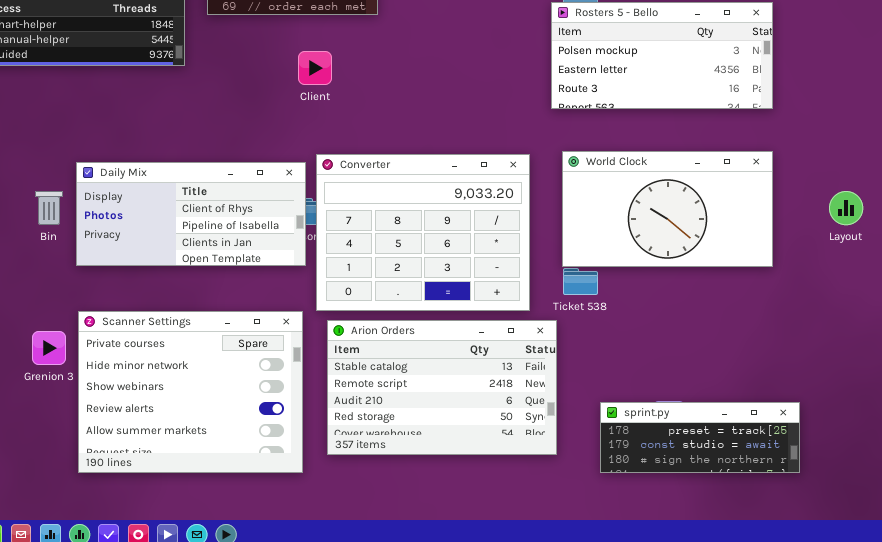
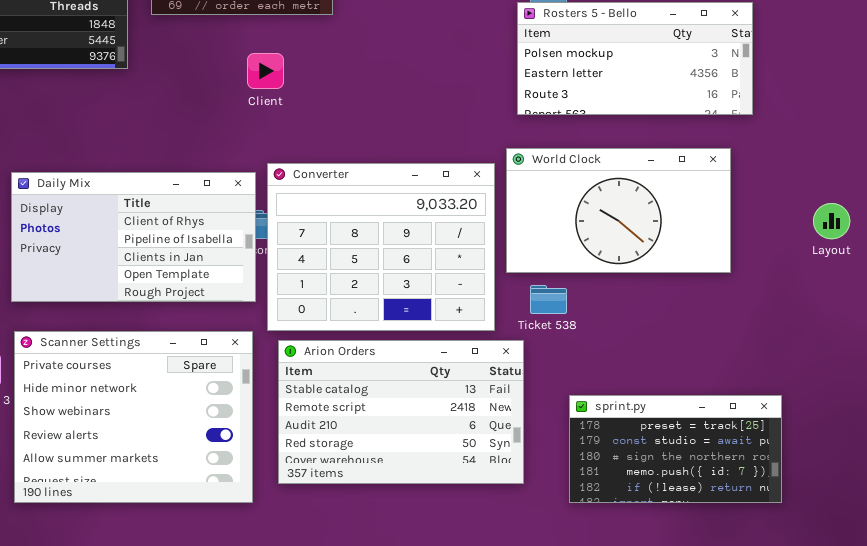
World Clock: [562,151,773,267] -> [506,148,731,273], moved
Daily Mix: [76,162,306,266] -> [11,172,256,302], resized
sprint.py: [600,402,800,473] -> [569,395,782,503], resized

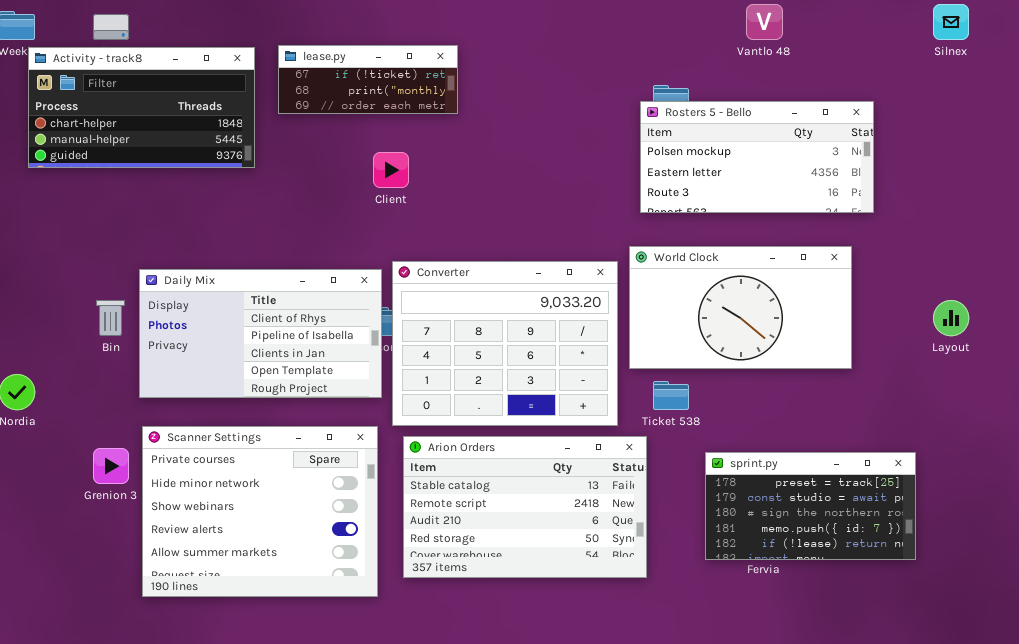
sprint.py: [569,395,782,503] -> [705,452,916,560], moved

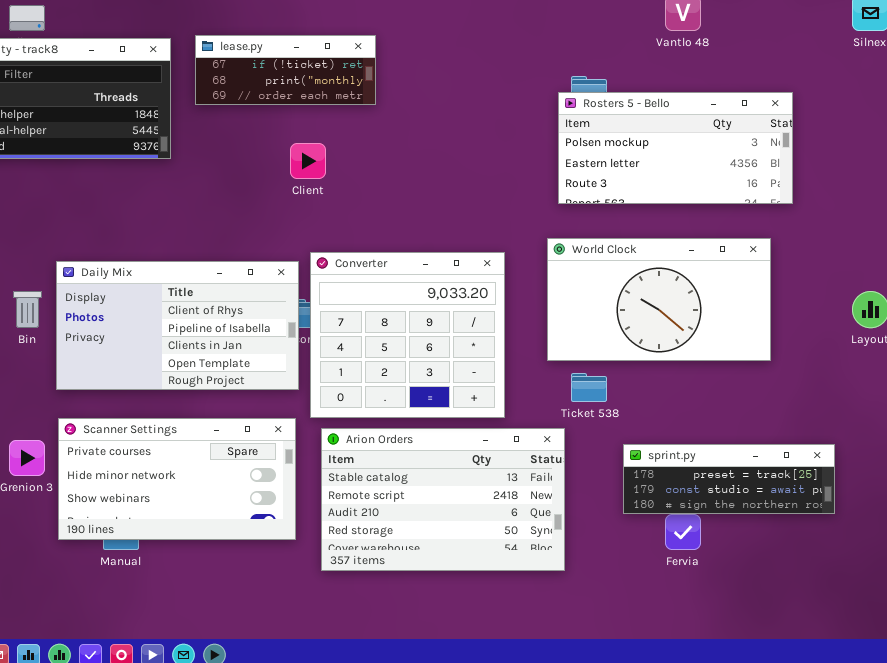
Converter: [392,261,618,426] -> [310,252,505,418], resized
Scanner Settings: [142,426,378,597] -> [58,418,296,540], resized
sprint.py: [705,452,916,560] -> [623,444,835,514], resized

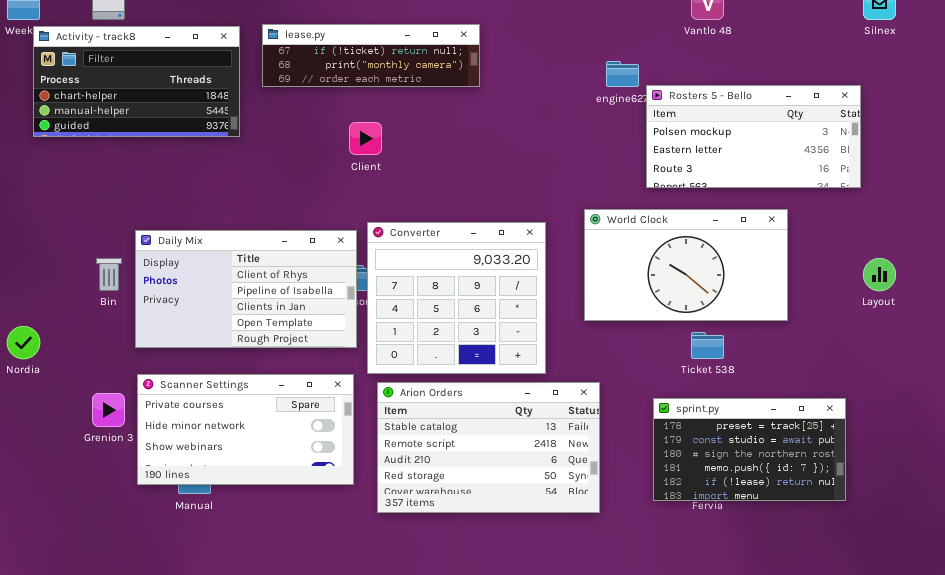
lease.py: [195,35,376,105] -> [262,24,480,87], resized
Rosters 5 - Bello: [558,92,793,204] -> [646,85,861,188], moved
Ticket 538: [571,373,607,402] -> [691,332,724,359], moved
sprint.py: [623,444,835,514] -> [653,398,846,501], resized

